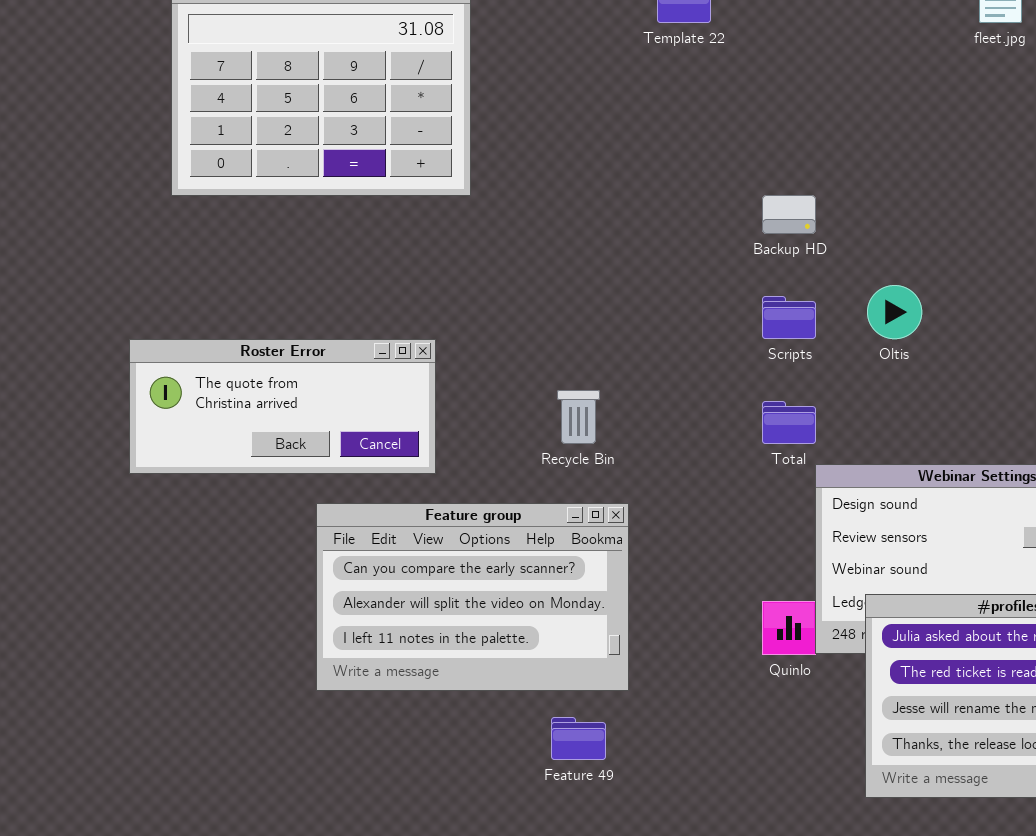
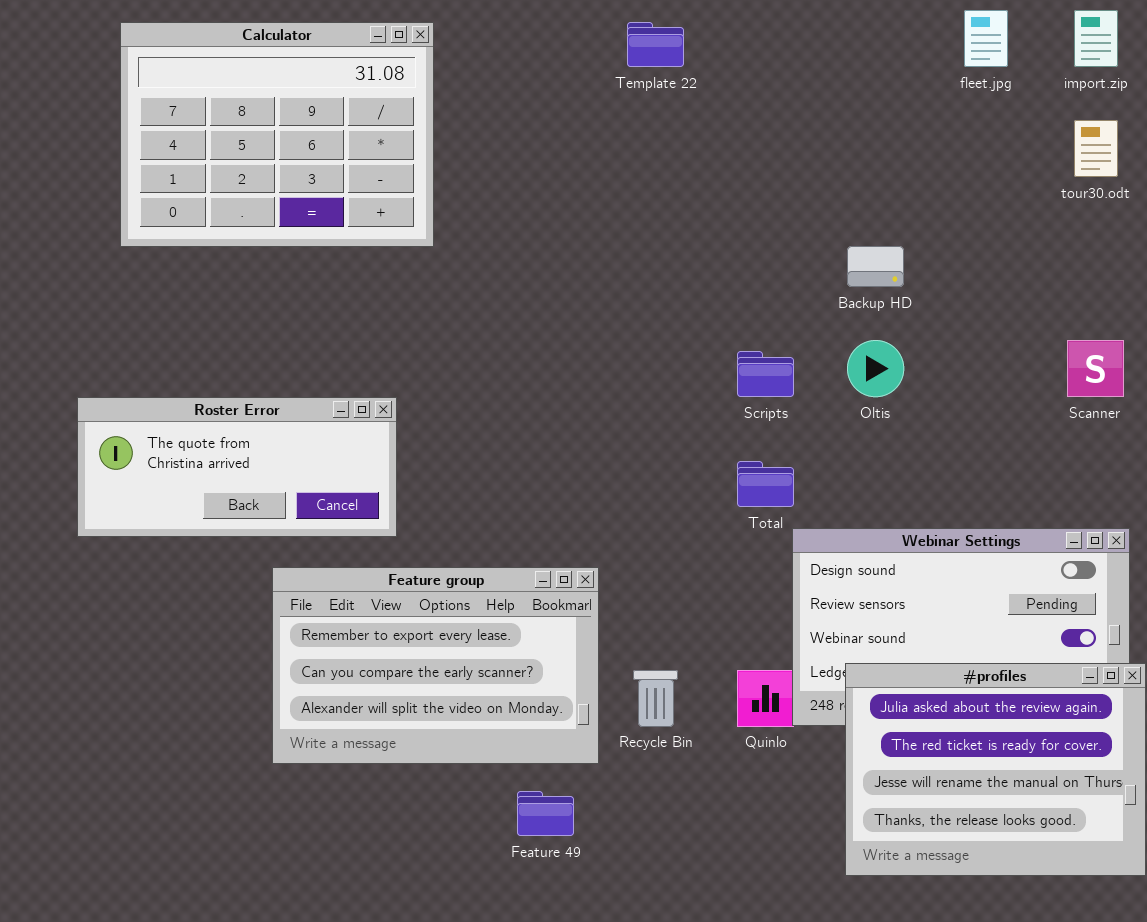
Backup HD: [762,195,816,234] -> [847,246,904,287], moved
Recycle Bin: [557,390,600,444] -> [633,670,678,727], moved
Feature group: [316,503,629,691] -> [272,567,599,764], scrolled up 1 row

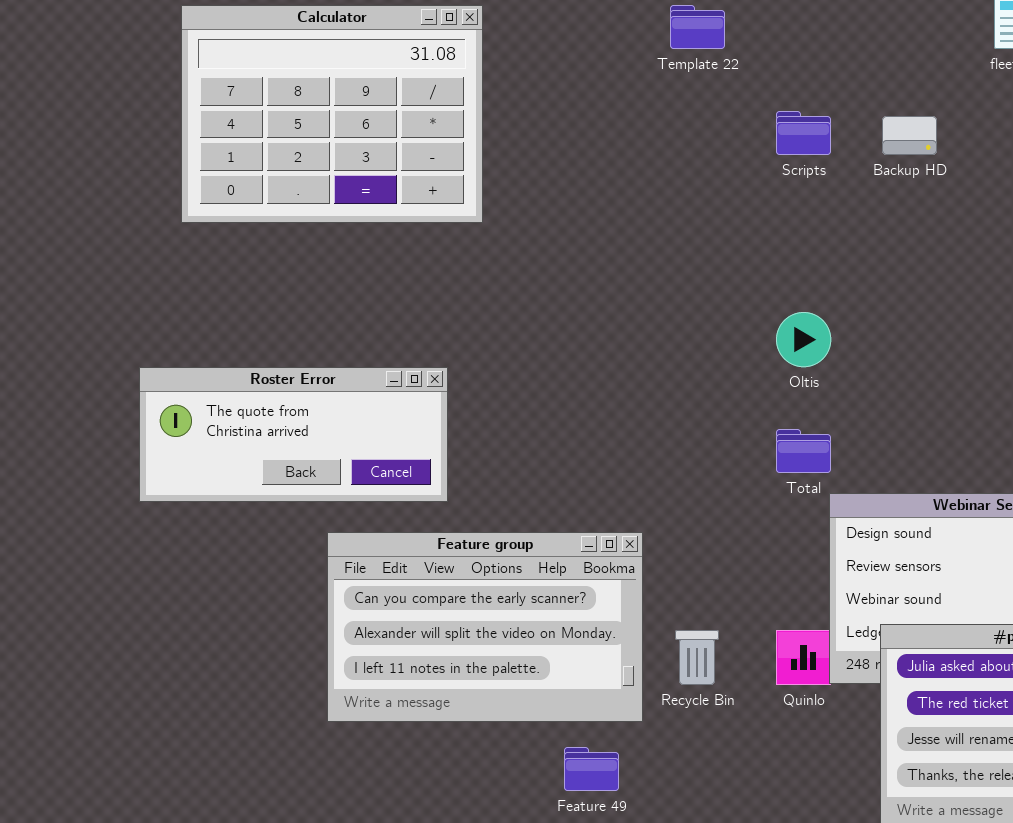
Backup HD: [847,246,904,287] -> [882,116,937,155], moved
Oltis: [847,340,904,397] -> [776,312,831,367], moved
Scripts: [737,351,794,397] -> [776,111,831,155], moved
Feature group: [272,567,599,764] -> [327,532,643,722], scrolled down 1 row

